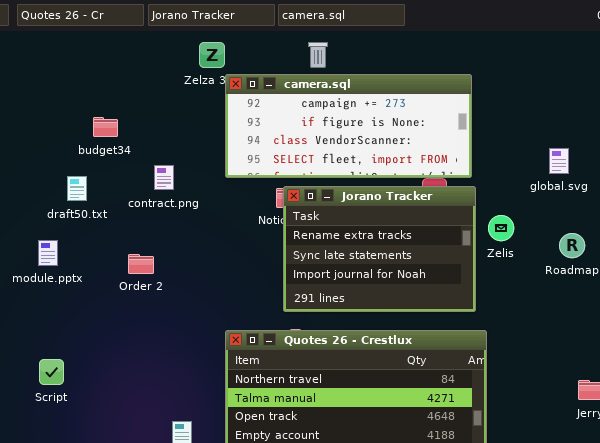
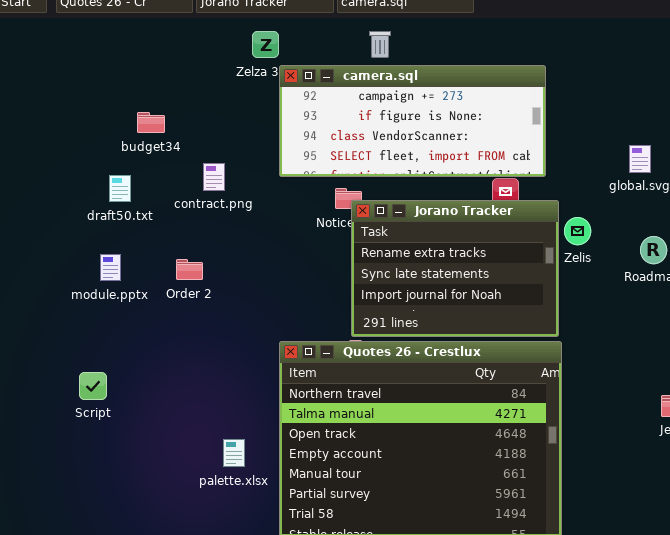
Jorano Tracker: [283,186,476,312] -> [351,200,559,337], moved
module.pptx: [38,240,58,266] -> [100,254,121,281], moved

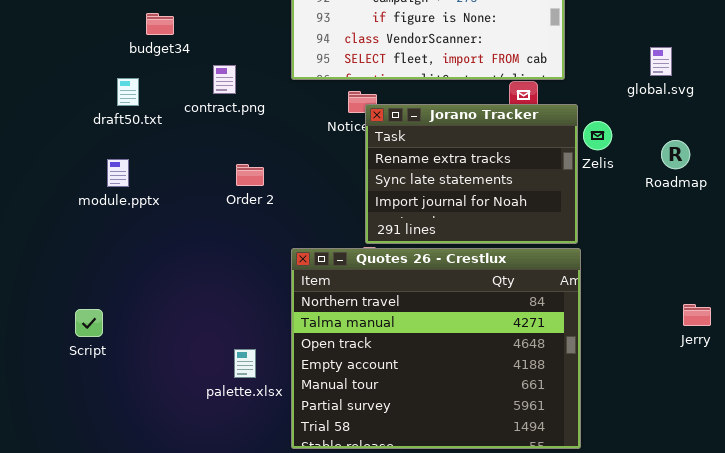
Order 2: [176,259,203,280] -> [236,164,264,186], moved
Script: [79,372,107,400] -> [75,309,103,337], moved

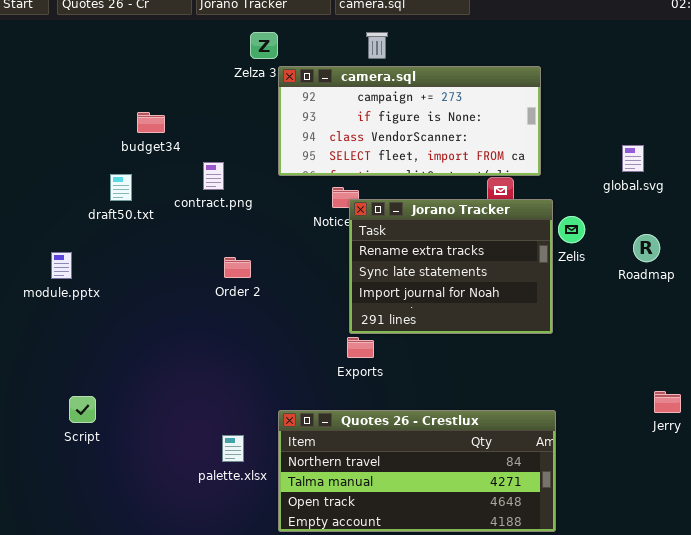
module.pptx: [107,159,129,187] -> [51,252,72,279], moved
Quotes 26 - Crestlux: [291,248,581,449] -> [278,410,556,532], resized

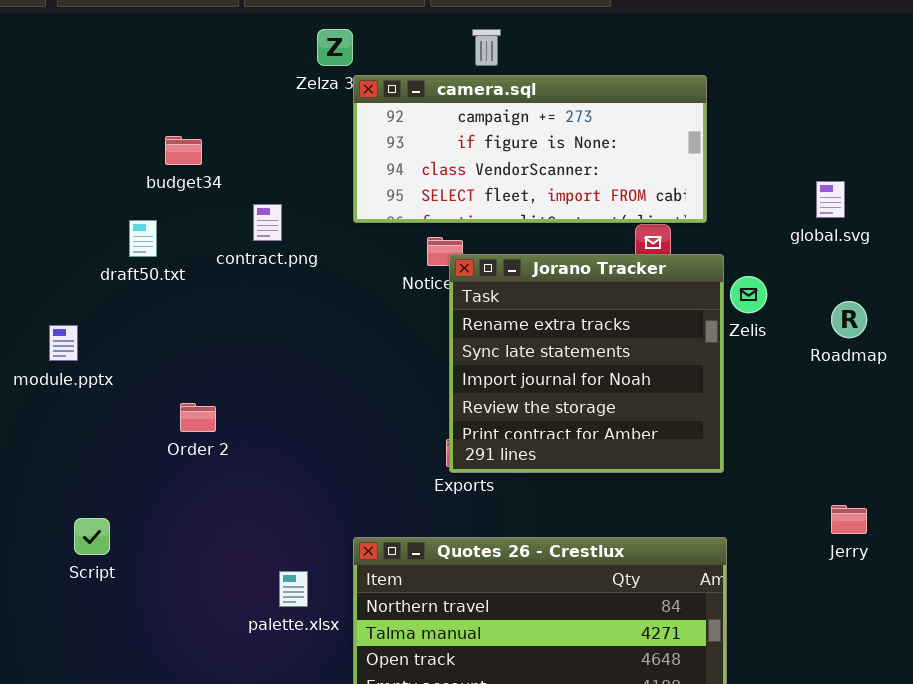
Jorano Tracker: [349,199,553,334] -> [449,254,724,473], resized
Order 2: [224,257,251,278] -> [180,403,216,432], moved
Jerry: [654,391,681,413] -> [831,505,867,534], moved

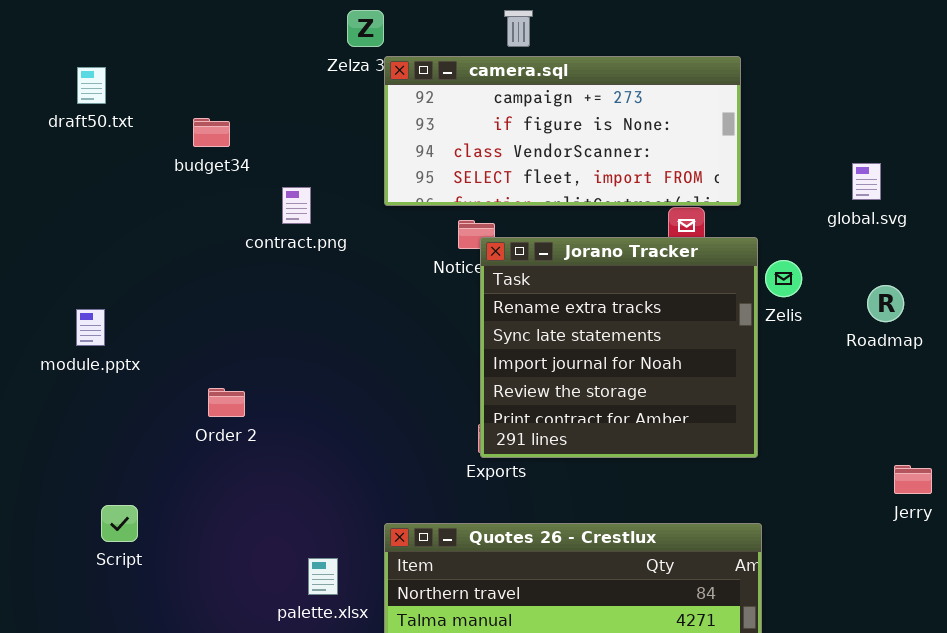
draft50.txt: [129,220,157,257] -> [77,67,106,104], moved
Jerry: [831,505,867,534] -> [894,465,932,494], moved

